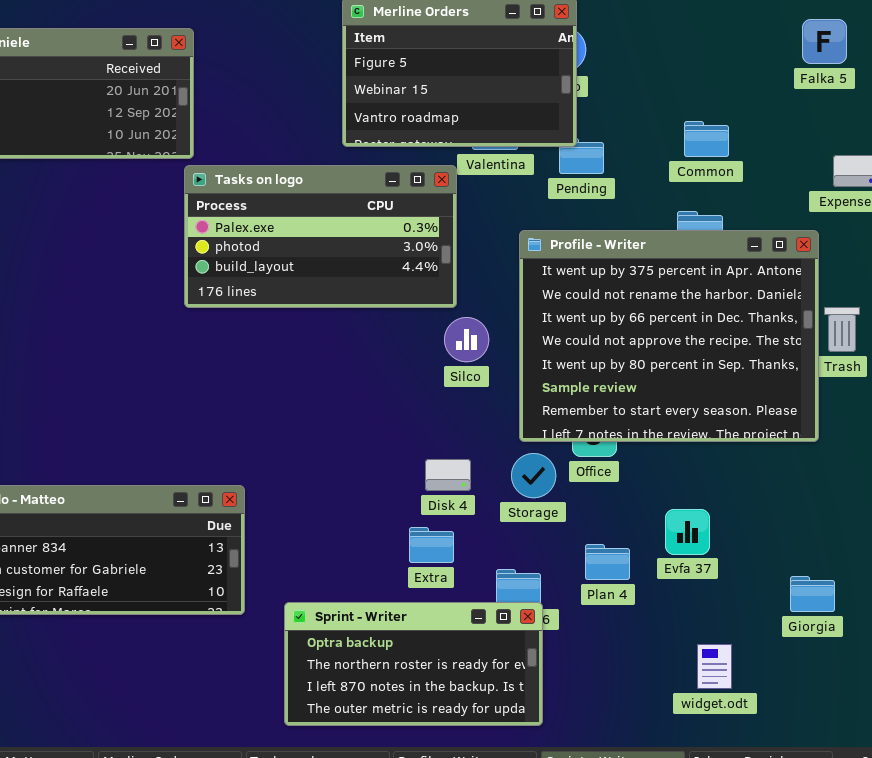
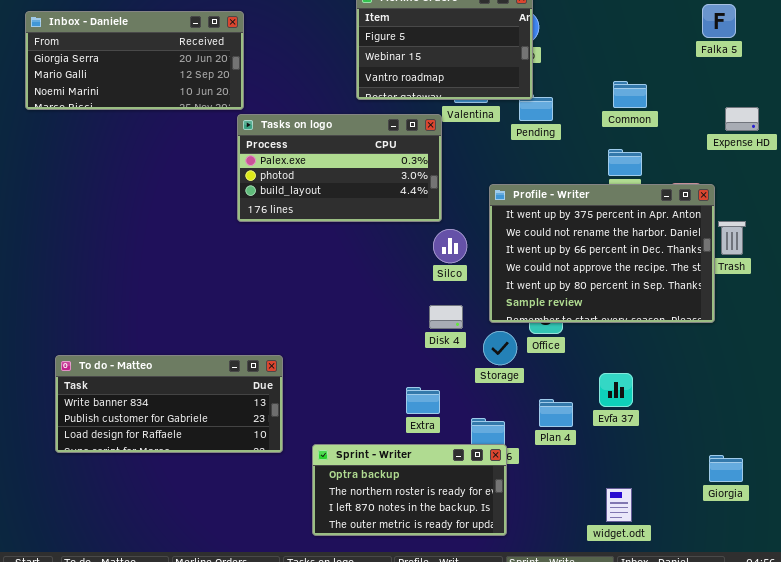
Profile - Writer: [519,230,819,442] -> [489,184,715,323], resized
Disk 4: [425,459,471,491] -> [429,305,463,329], moved
Giorgia: [790,576,835,612] -> [709,455,743,482], moved
widget.odt: [697,644,732,689] -> [606,488,632,522], moved

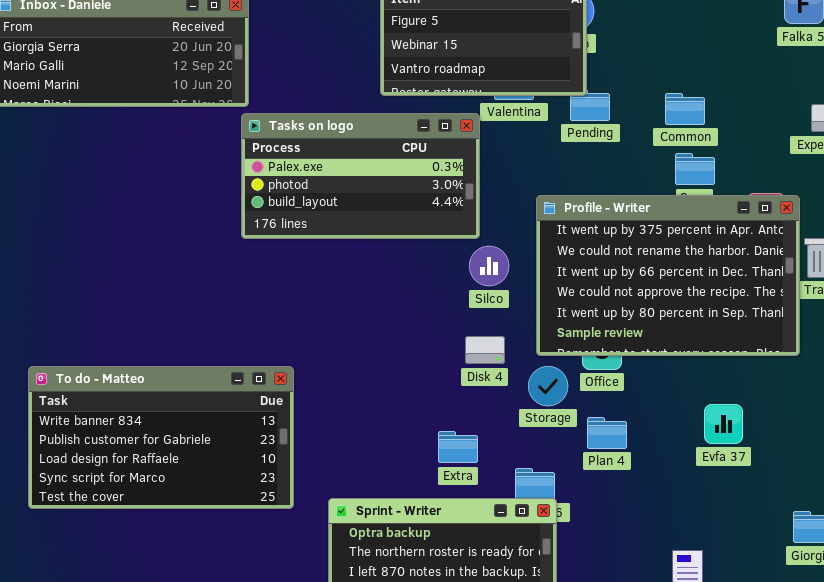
Common: [613,81,647,108] -> [665,93,705,125], moved
To do - Matteo: [55,355,283,453] -> [28,366,294,509], resized
Evfa 37: [599,373,633,407] -> [704,404,743,444], moved
Plan 4: [539,399,573,427] -> [587,417,627,449], moved

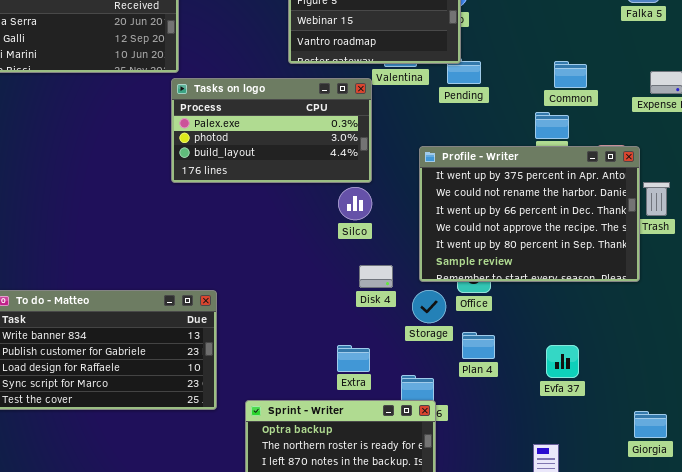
Common: [665,93,705,125] -> [554,61,587,88], moved
Silco: [469,246,509,286] -> [338,187,372,220], moved
Evfa 37: [704,404,743,444] -> [546,345,579,378], moved

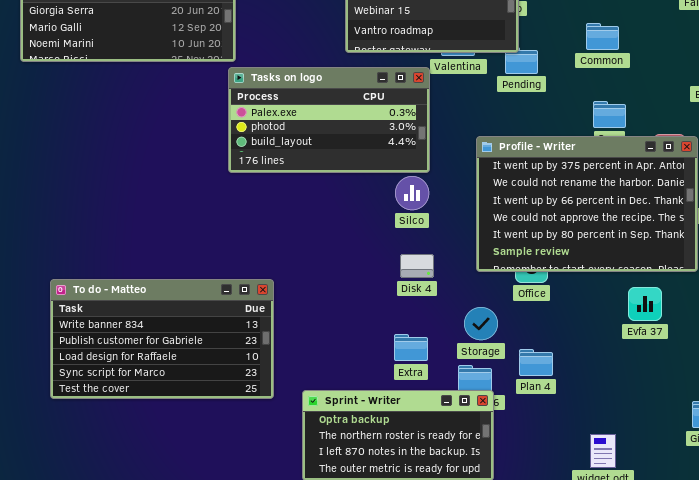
Common: [554,61,587,88] -> [586,23,619,50], moved
Disk 4: [359,265,393,288] -> [400,254,434,278], moved
Storage: [412,290,446,323] -> [464,307,498,340], moved
Plan 4: [462,332,495,359] -> [519,349,553,376], moved
Evfa 37: [546,345,579,378] -> [628,287,662,321], moved

